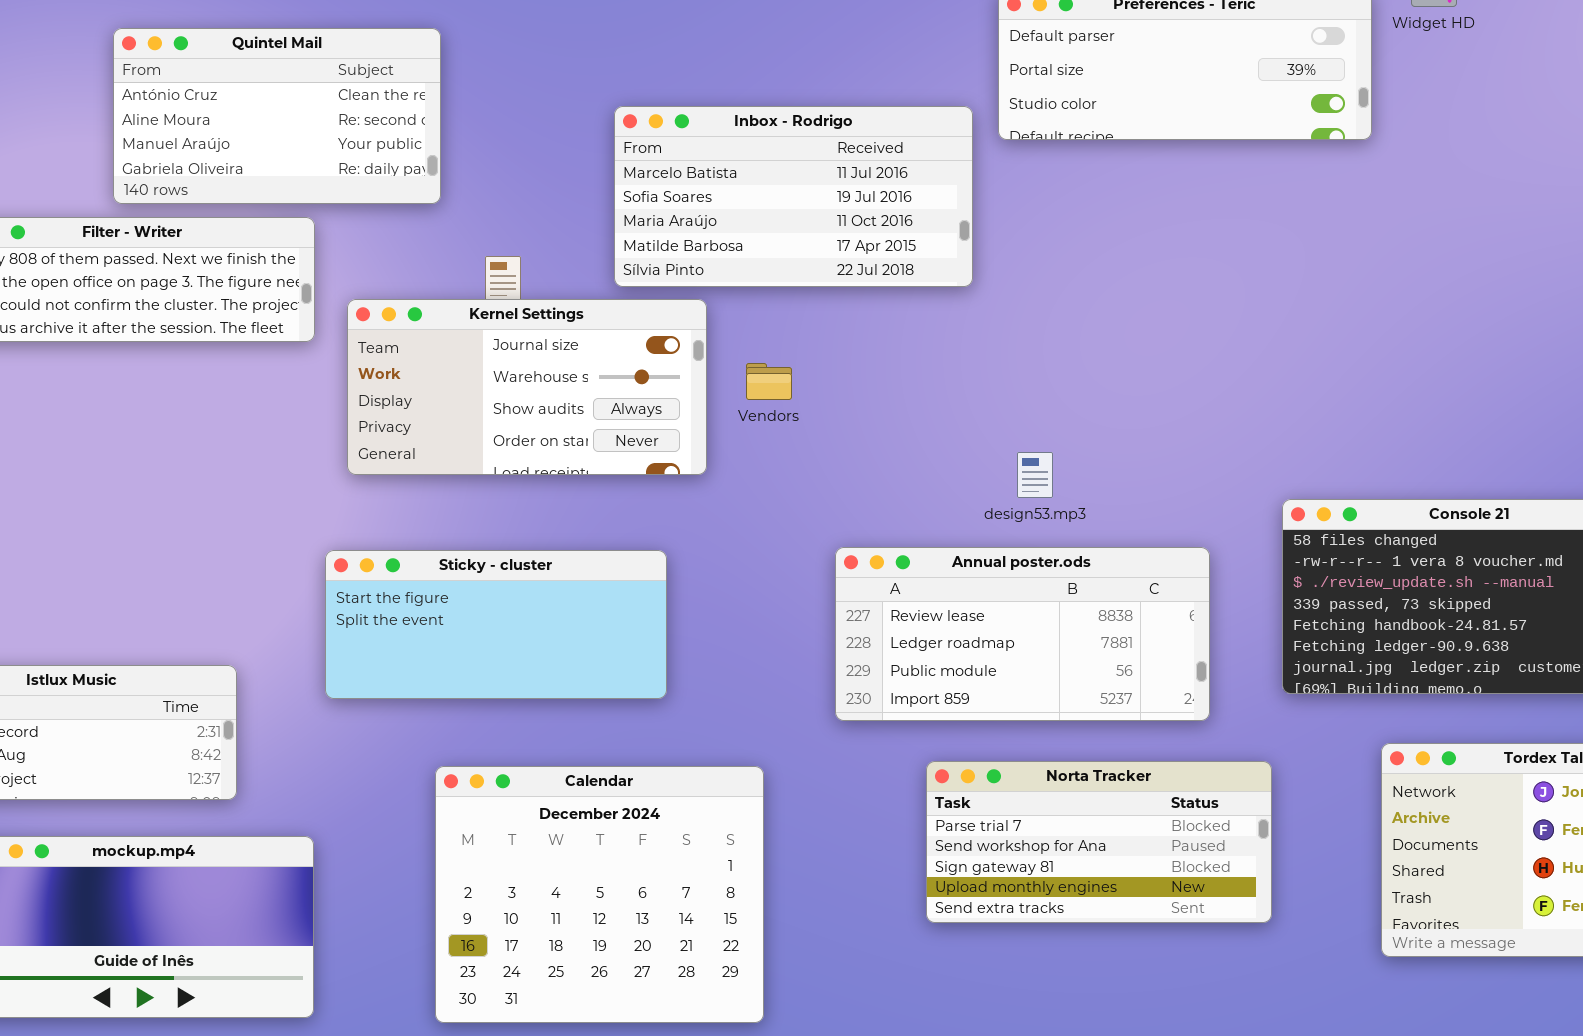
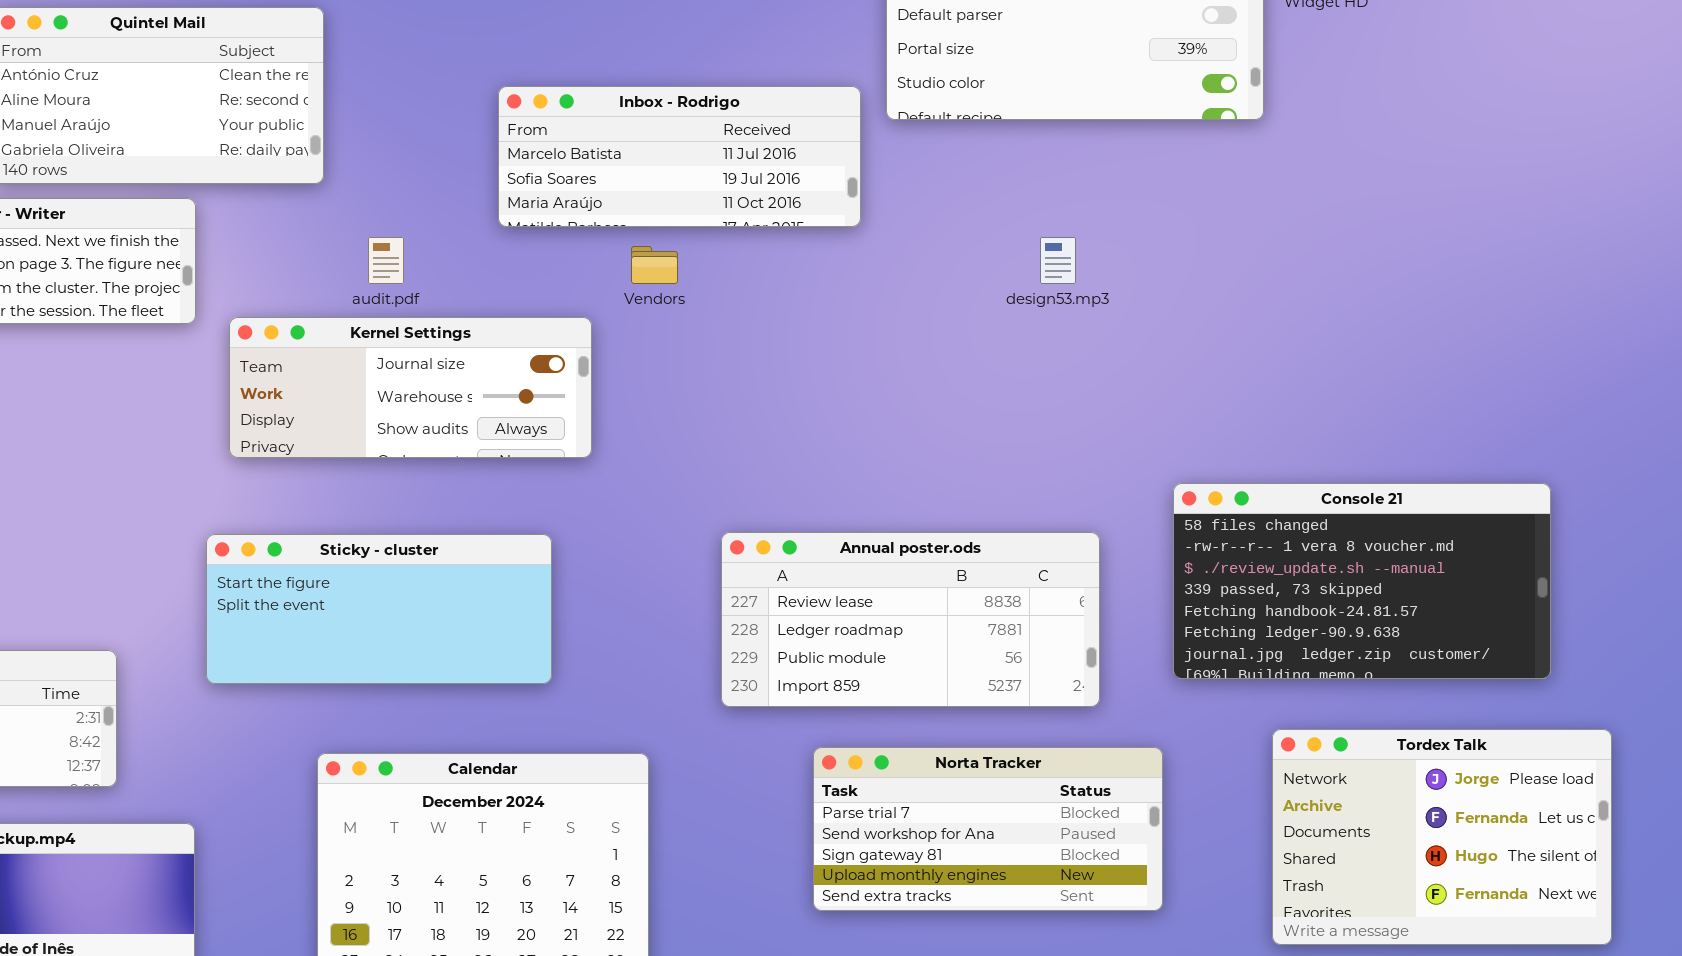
Inbox - Rodrigo: [614,106,973,287] -> [498,86,861,227], resized
Kernel Settings: [347,299,707,475] -> [229,317,592,458], resized
Vendors: [746,363,792,400] -> [631,246,678,284], moved
design53.mp3: [1017,452,1053,498] -> [1040,237,1076,284], moved

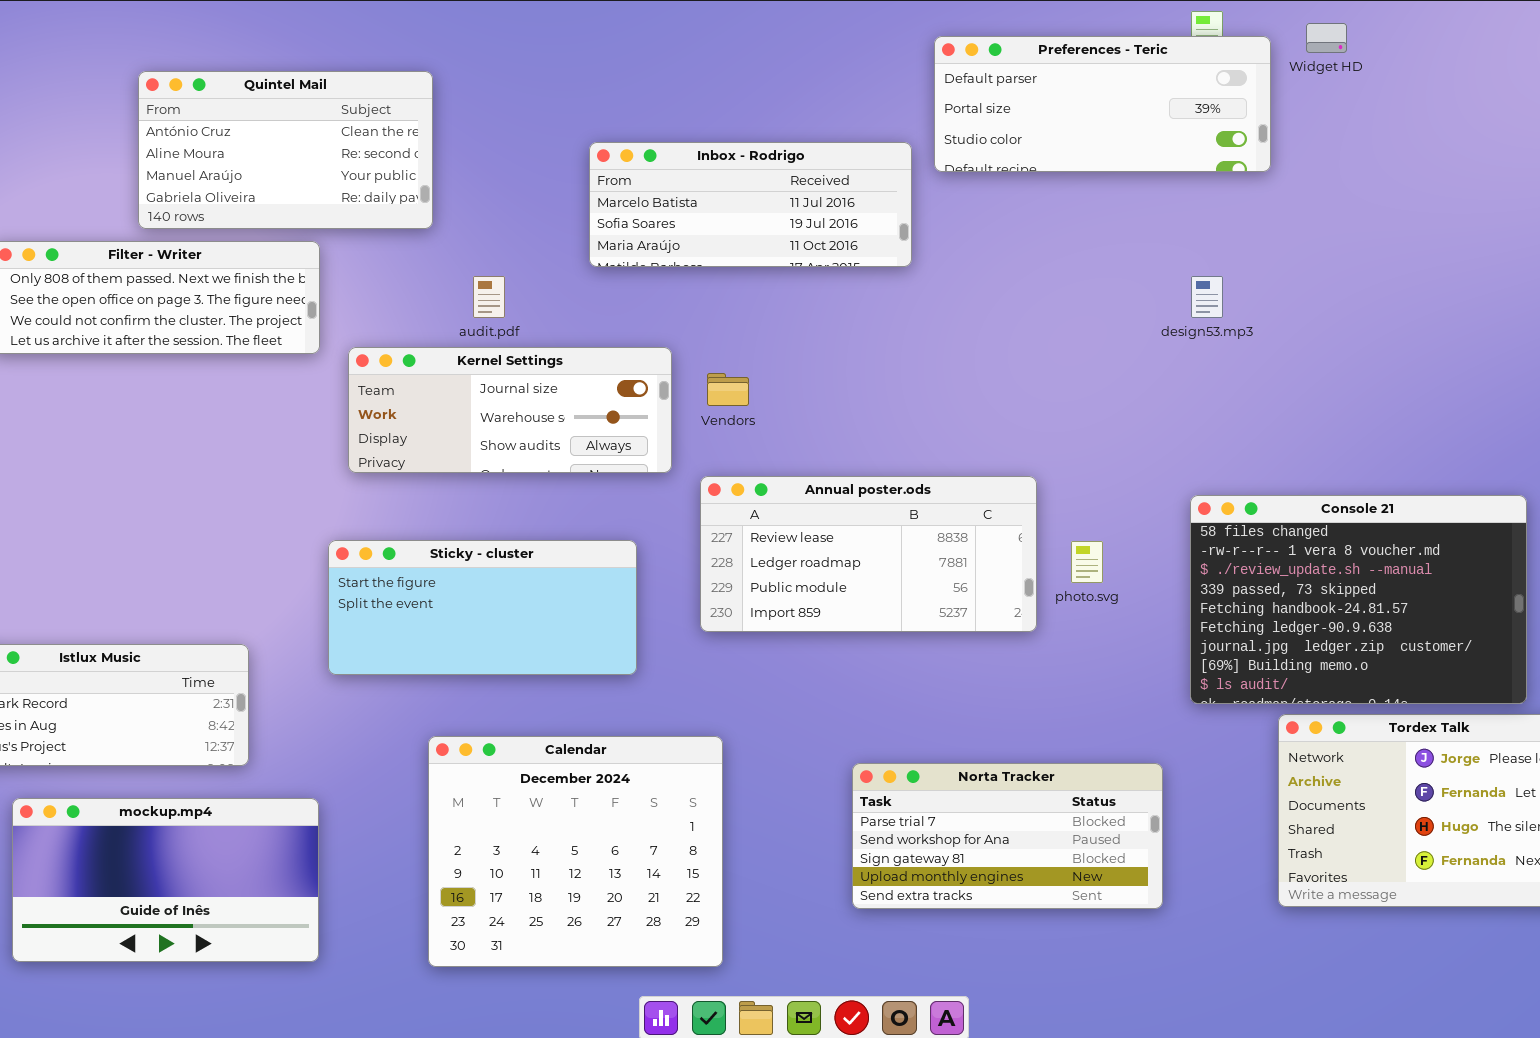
design53.mp3: [1040,237,1076,284] -> [1191,276,1223,318], moved
Vendors: [631,246,678,284] -> [707,373,749,406], moved
Console 21: [1173,483,1551,679] -> [1190,495,1527,704], resized
Annual poster.ods: [721,532,1100,707] -> [700,476,1037,632], moved
Norta Tracker: [813,747,1163,911] -> [852,763,1163,909], moved

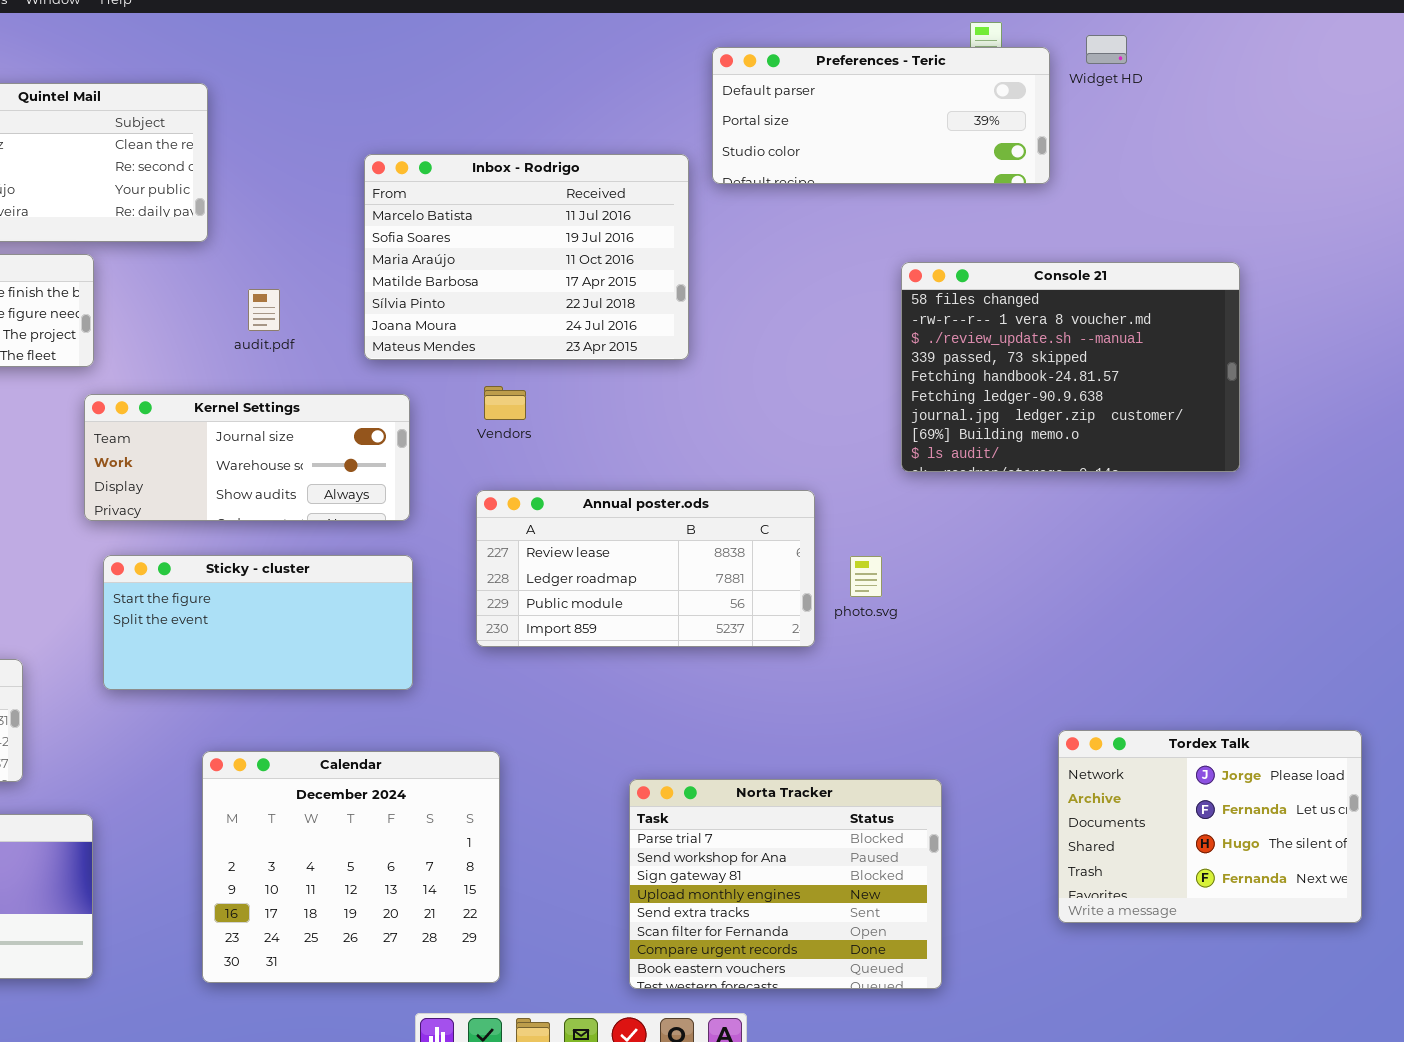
Inbox - Rodrigo: [589,142,912,267] -> [364,154,689,360], resized
Kernel Settings: [348,347,672,473] -> [84,394,410,521], moved
Console 21: [1190,495,1527,704] -> [901,262,1240,472], moved
Norta Tracker: [852,763,1163,909] -> [629,779,942,989], resized

